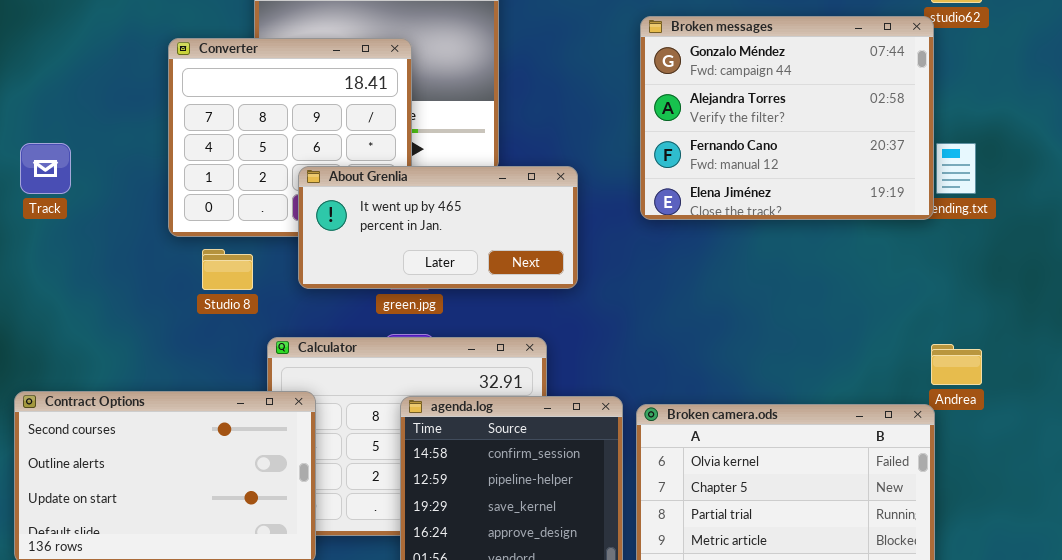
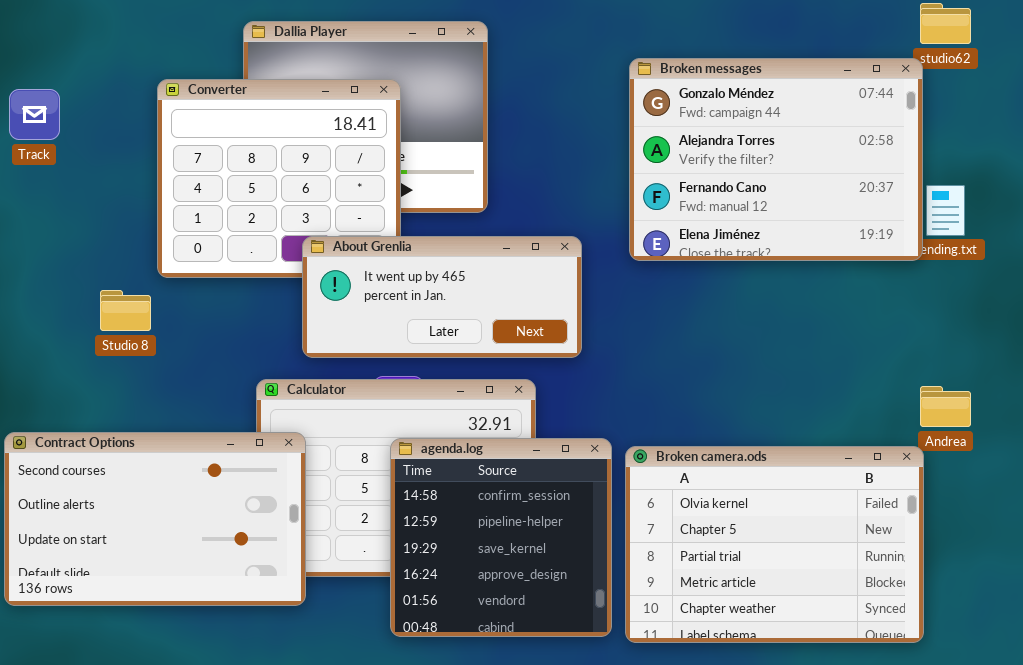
Track: [20,143,71,194] -> [9,89,60,140], moved
About Grenlia: [298,166,578,289] -> [302,236,582,358], moved
Studio 8: [202,249,253,290] -> [100,290,151,331], moved

